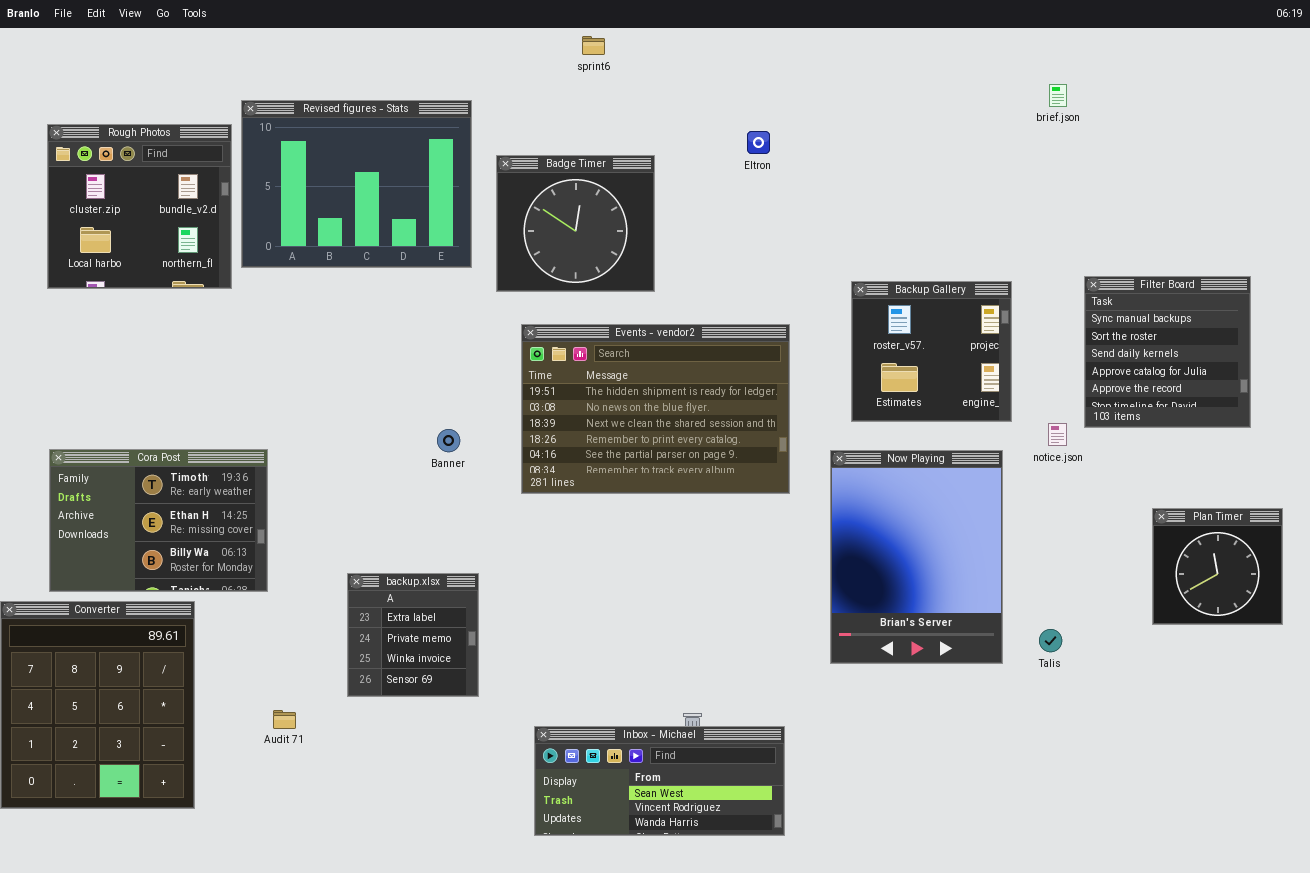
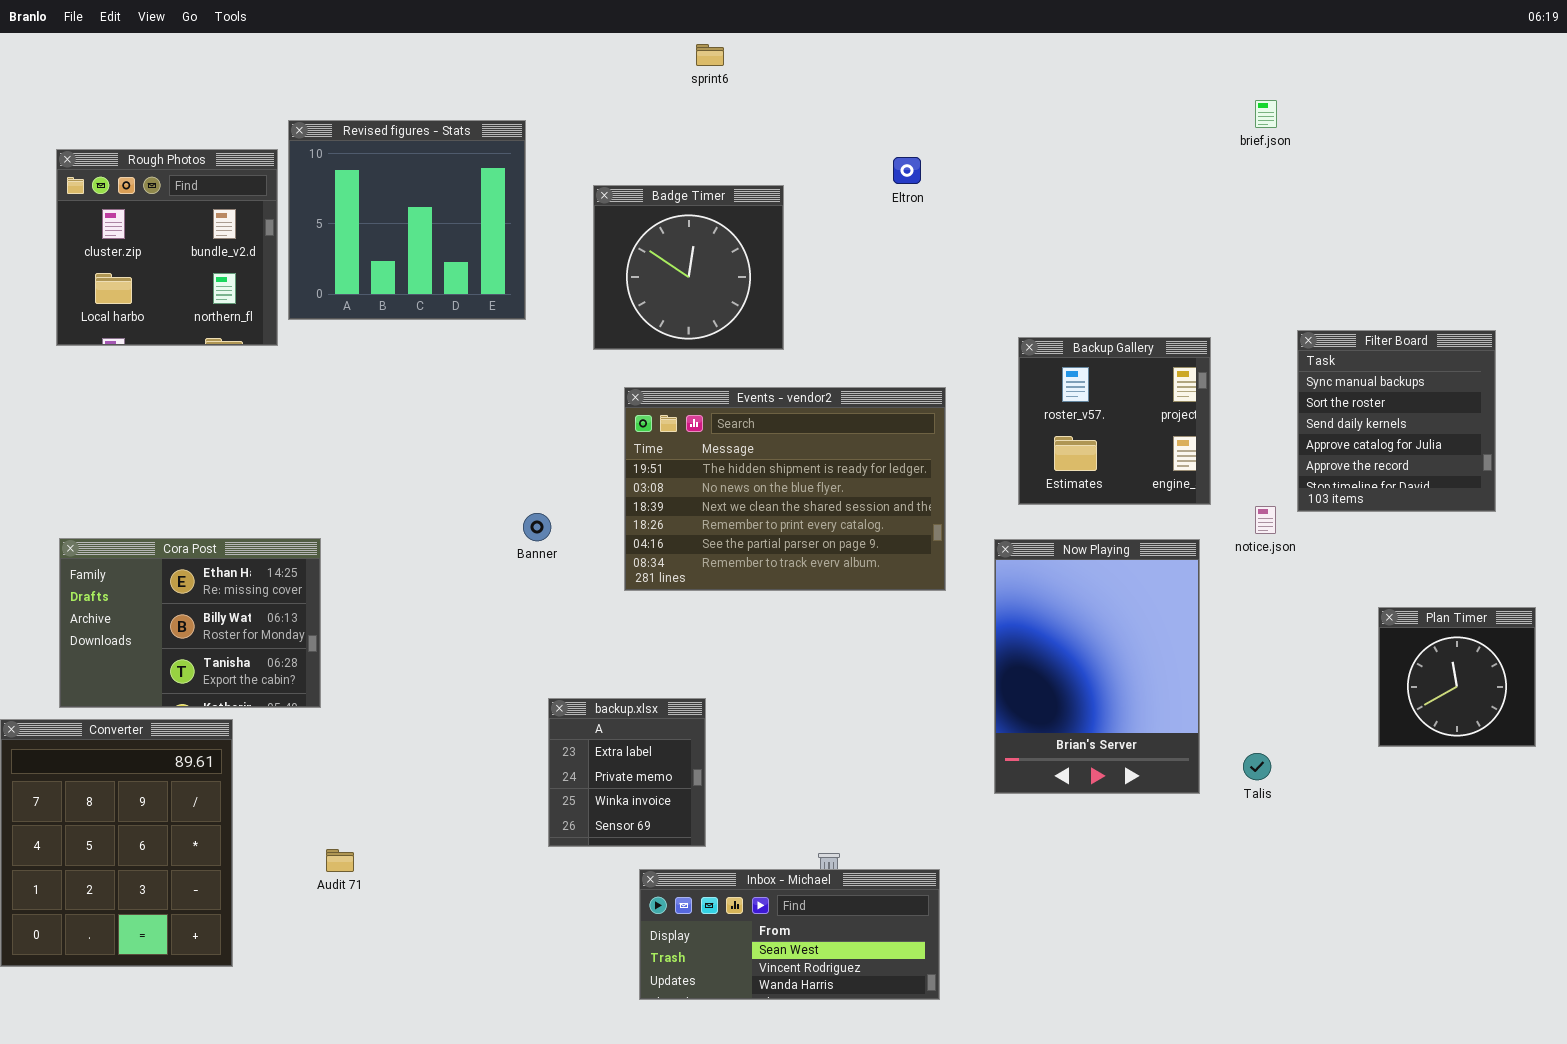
Revised figures - Stats: [241,100,472,268] -> [288,120,526,320], resized
Cora Post: [49,449,268,592] -> [59,538,321,708], scrolled down 1 row
backup.xlsx: [347,573,479,697] -> [548,698,706,847], moved

